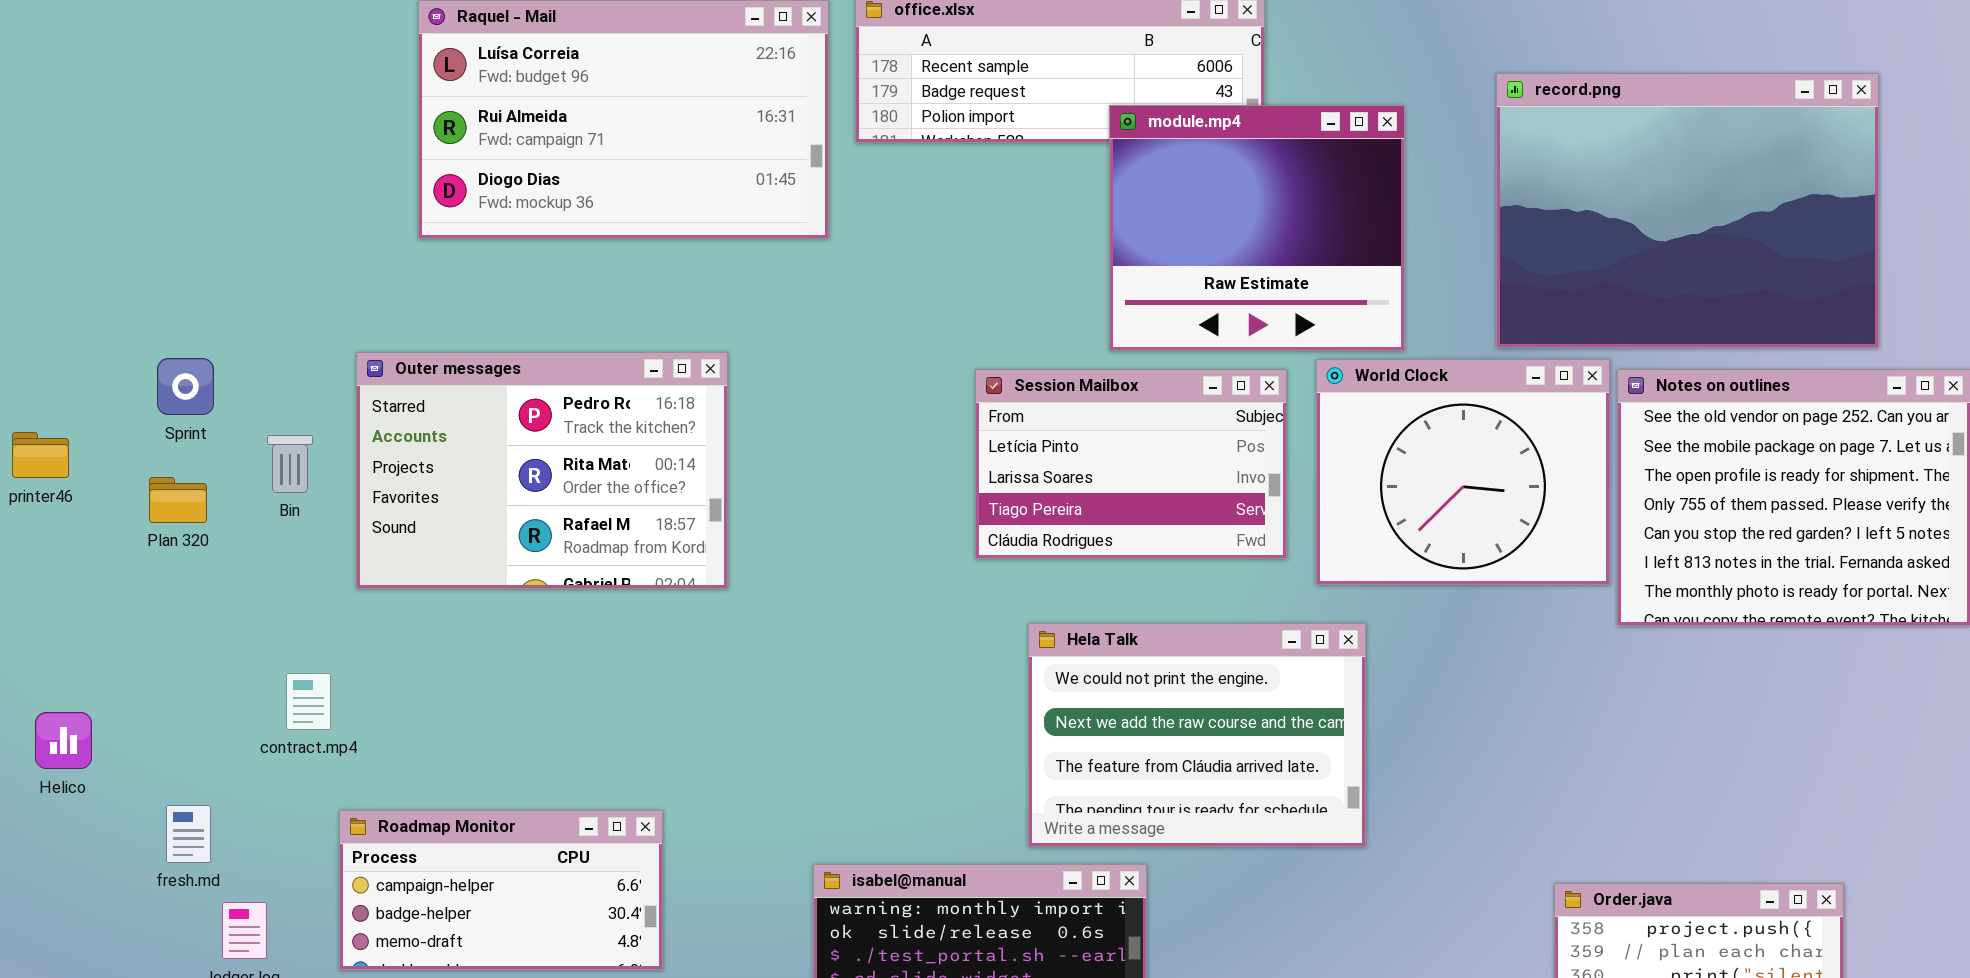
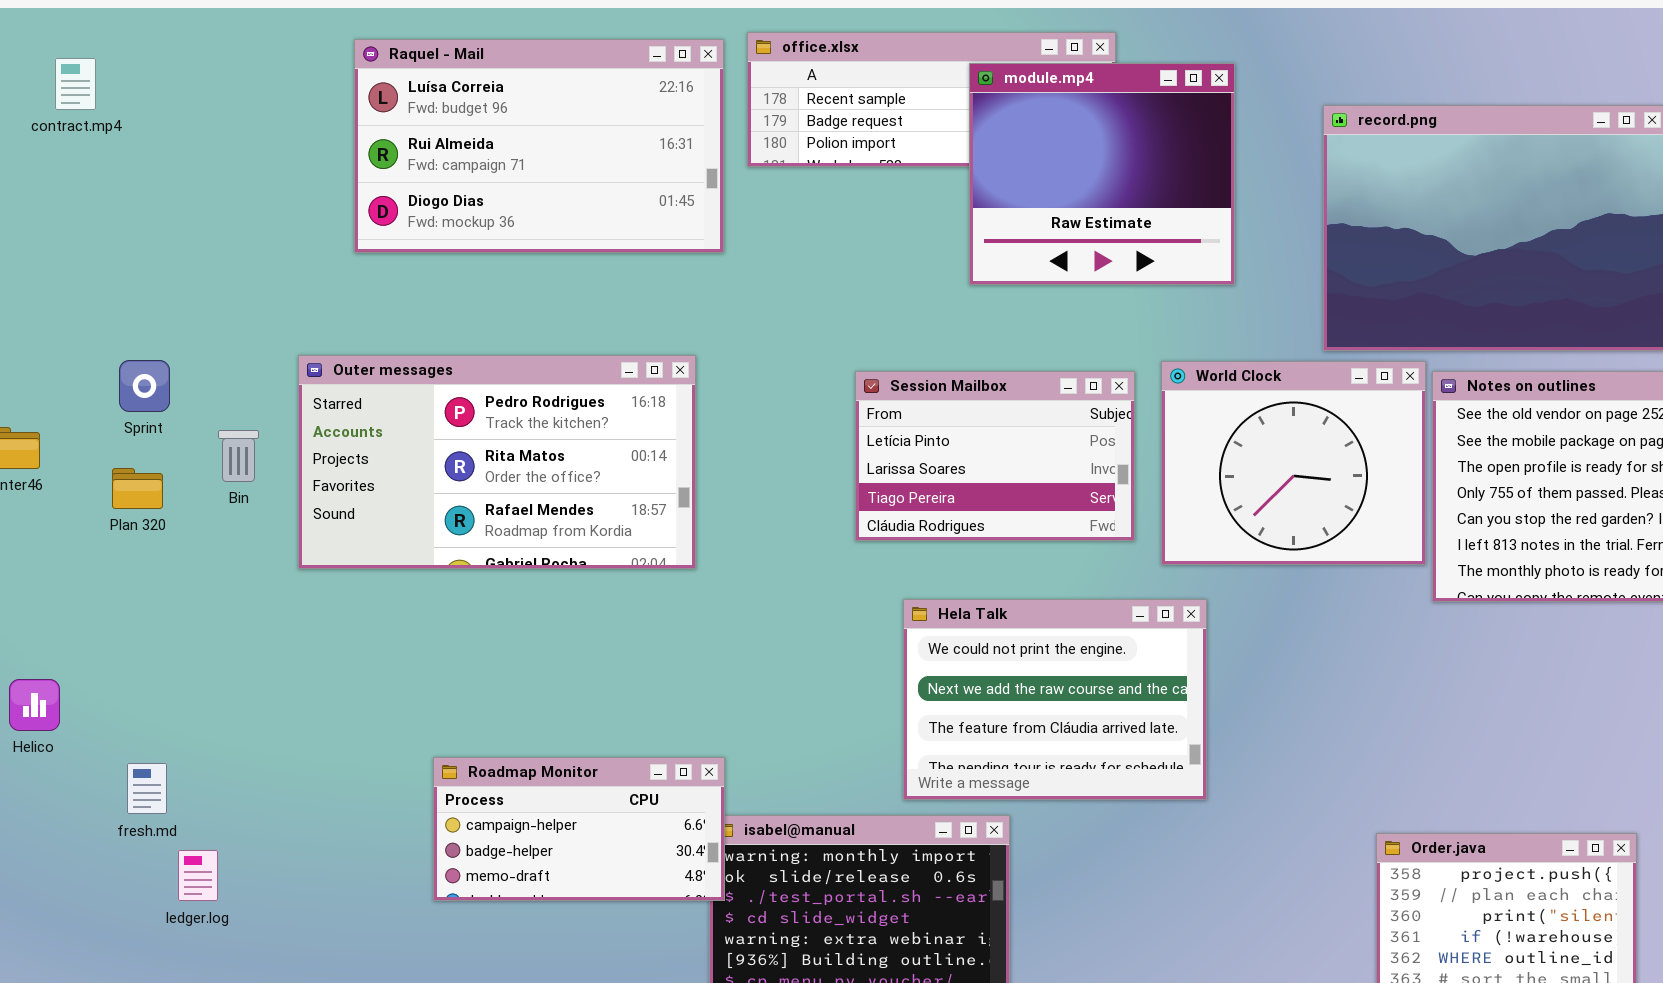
module.mp4: [1109,105,1405,351] -> [969,63,1235,285], moved
Outer messages: [356,352,728,589] -> [298,355,696,569], resized
contract.mp4: [286,673,331,730] -> [55,58,96,110], moved
Roadmap Monitor: [339,810,663,970] -> [433,757,725,901], moved

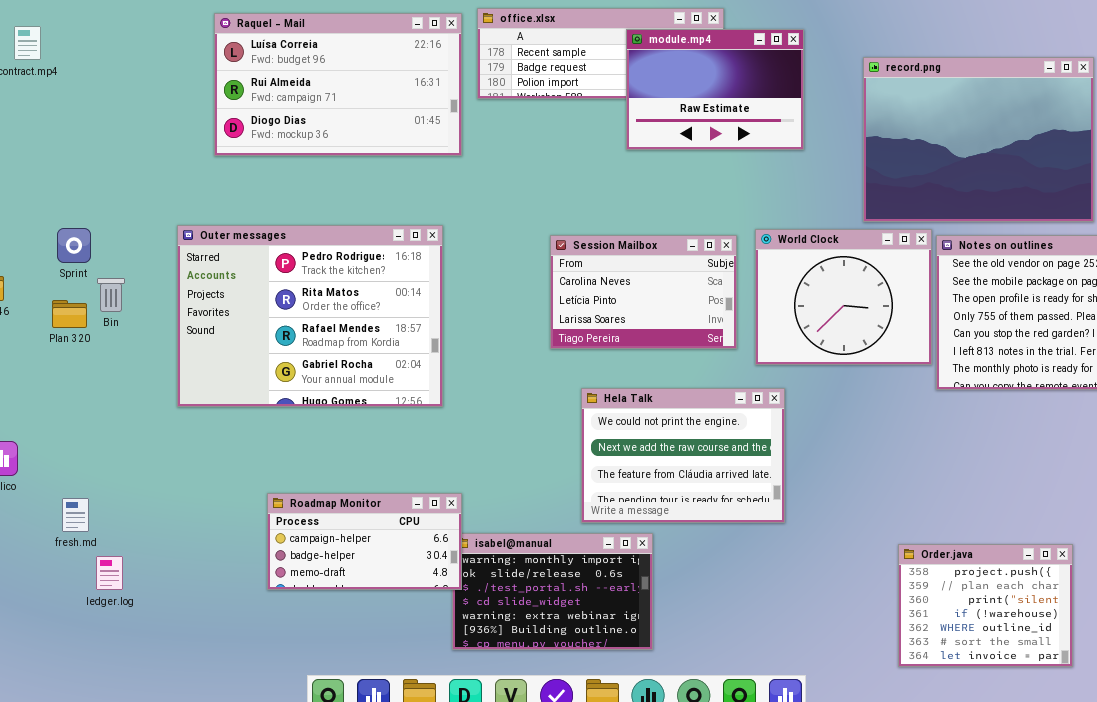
module.mp4: [969,63,1235,285] -> [626,29,804,150], resized
Outer messages: [298,355,696,569] -> [177,225,443,407], resized
Session Mailbox: [855,371,1135,541] -> [550,235,737,349], scrolled up 1 row
Bin: [218,430,259,482] -> [97,278,125,312], moved

